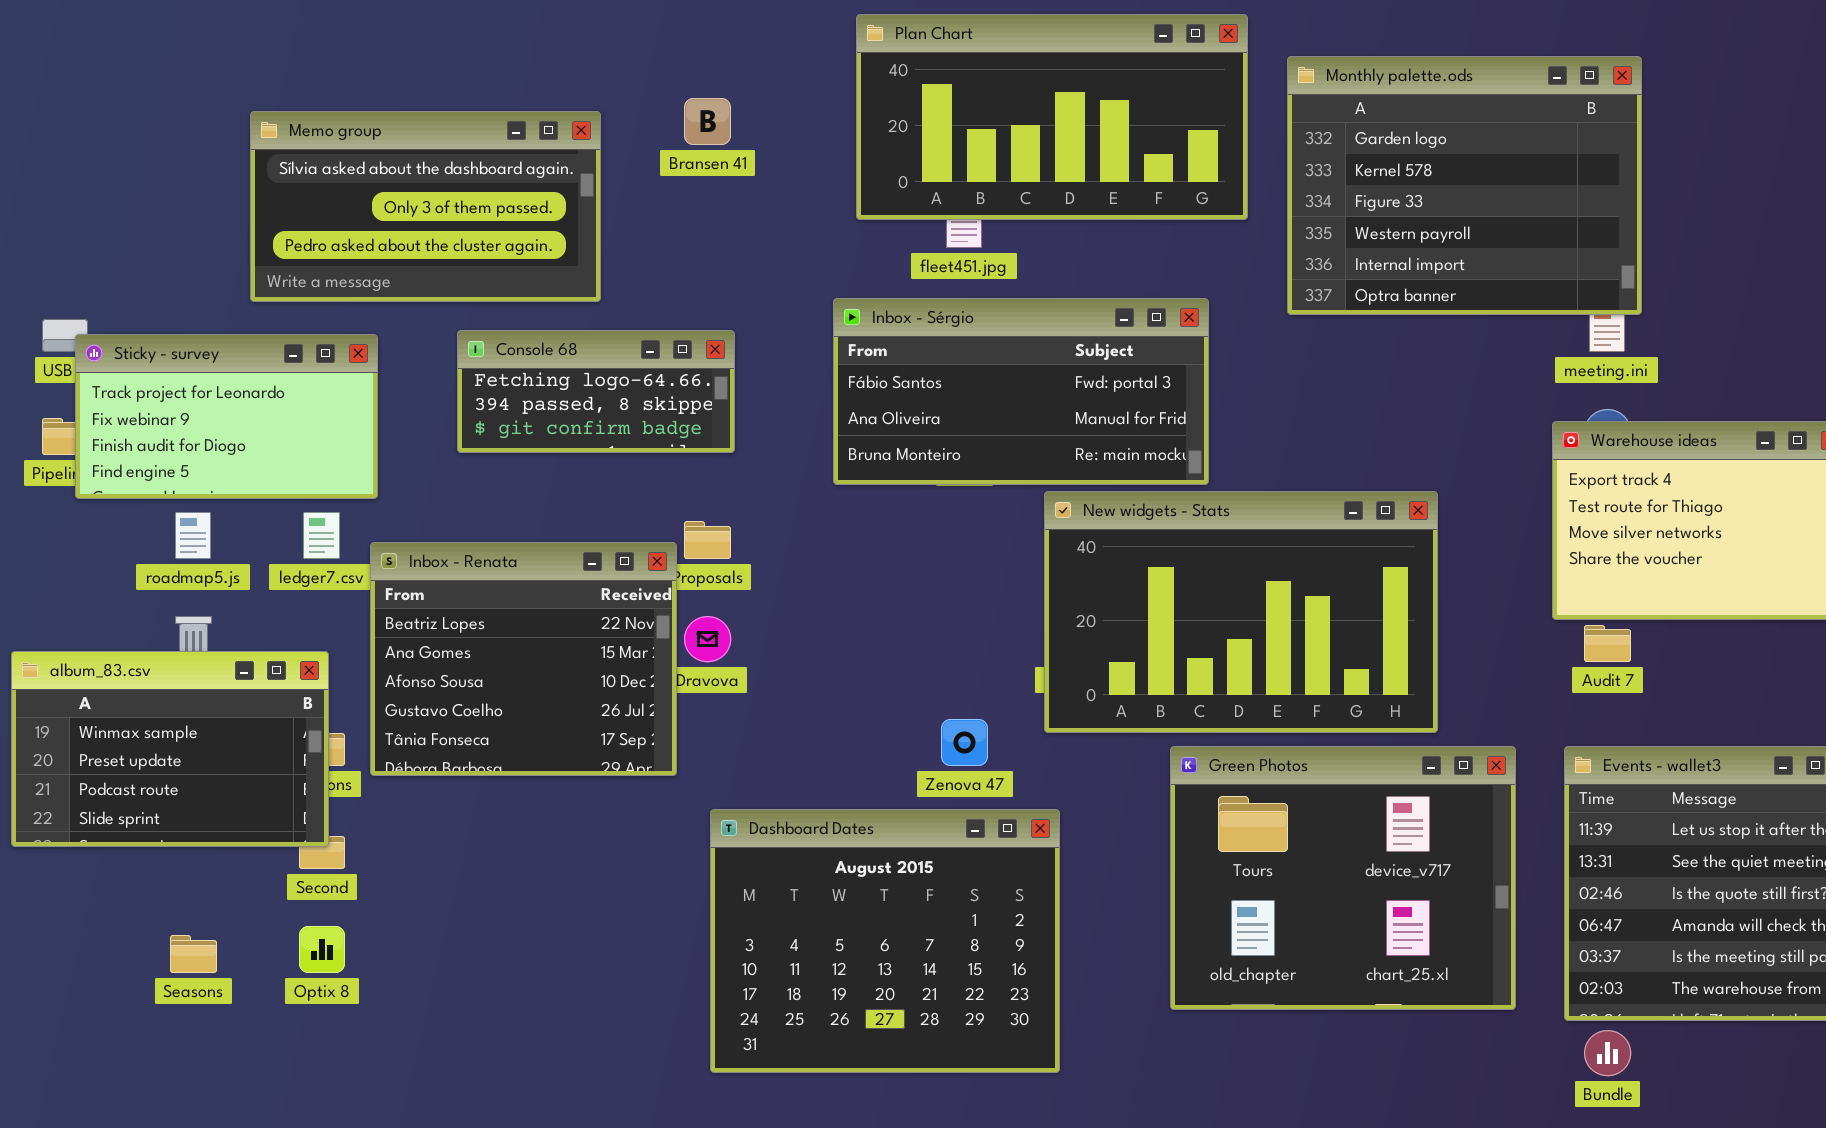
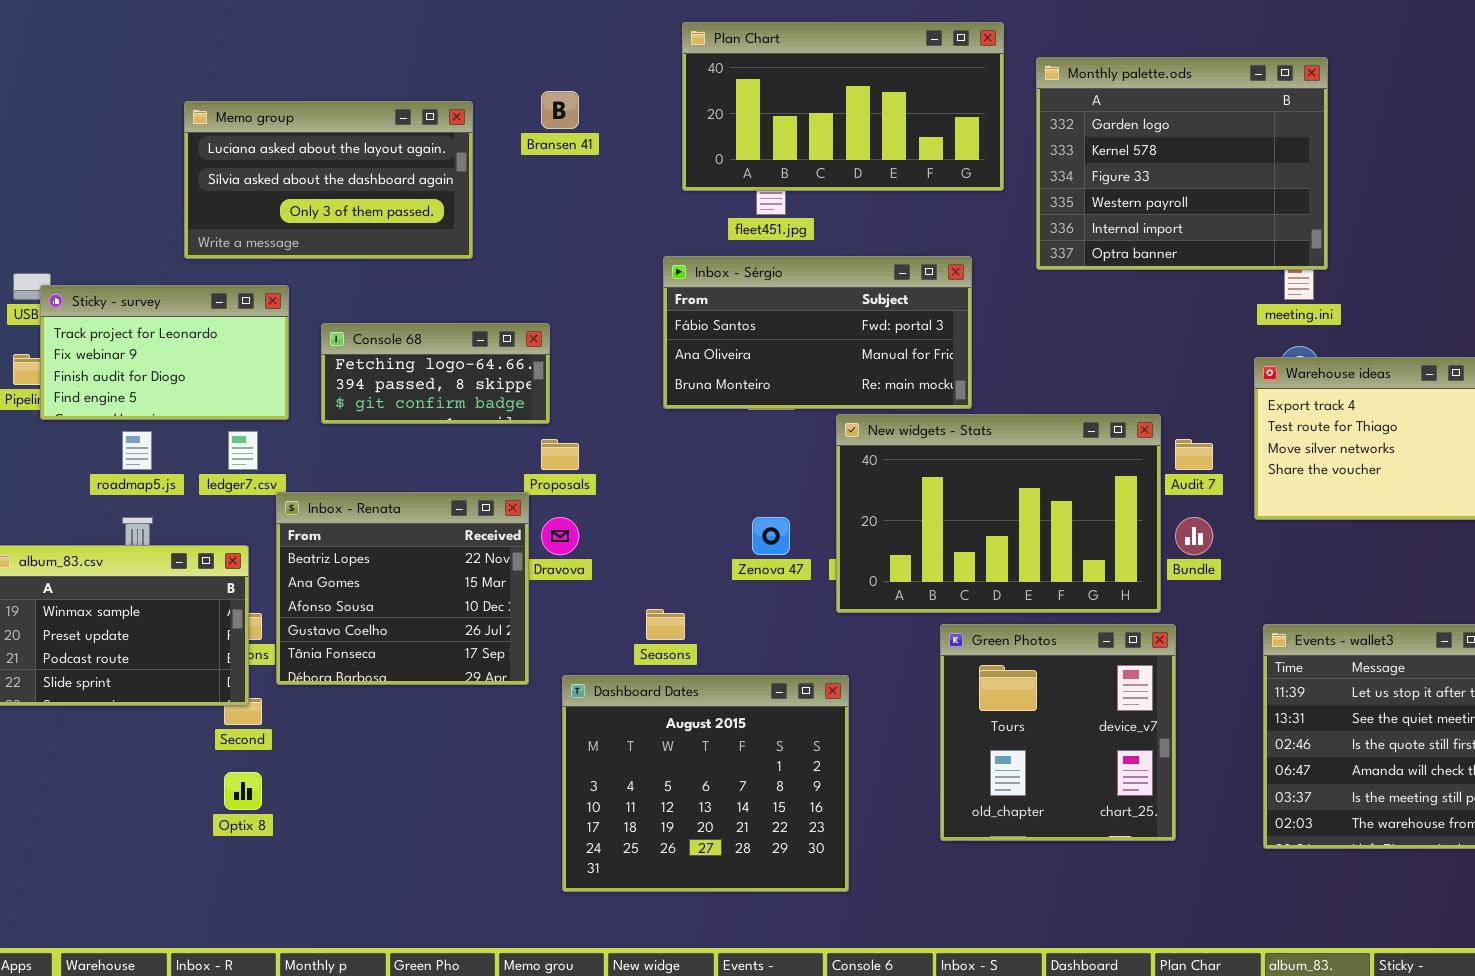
Memo group: [250,111,601,302] -> [184,101,473,259], scrolled up 1 row
Console 68: [457,330,735,453] -> [321,323,550,424], moved
Inbox - Renata: [370,542,677,776] -> [276,492,529,685], moved
Audit 7: [1584,625,1631,662] -> [1175,439,1213,470], moved
Zenova 47: [941,719,988,766] -> [752,517,790,555], moved
Green Photos: [1170,746,1516,1010] -> [940,624,1176,841], resized
Seasons: [170,935,217,973] -> [646,609,685,640], moved
Bundle: [1584,1030,1631,1076] -> [1175,517,1213,555], moved

